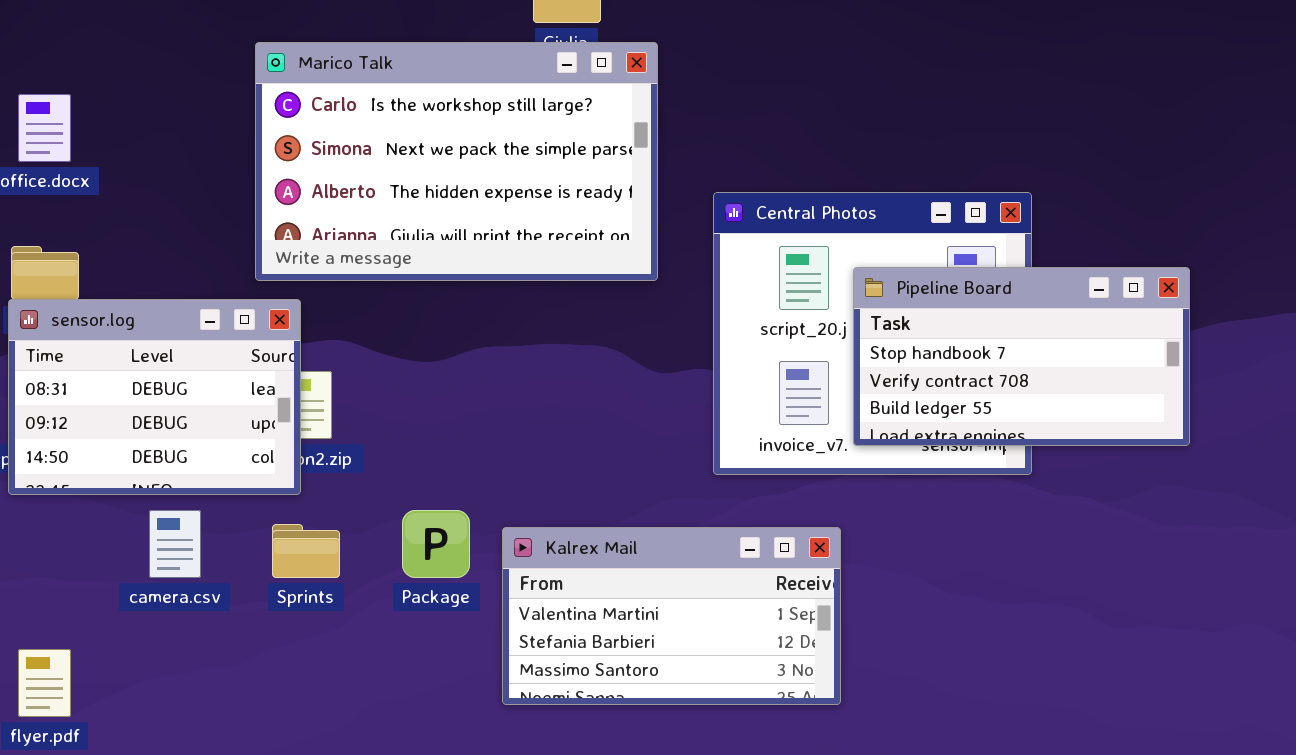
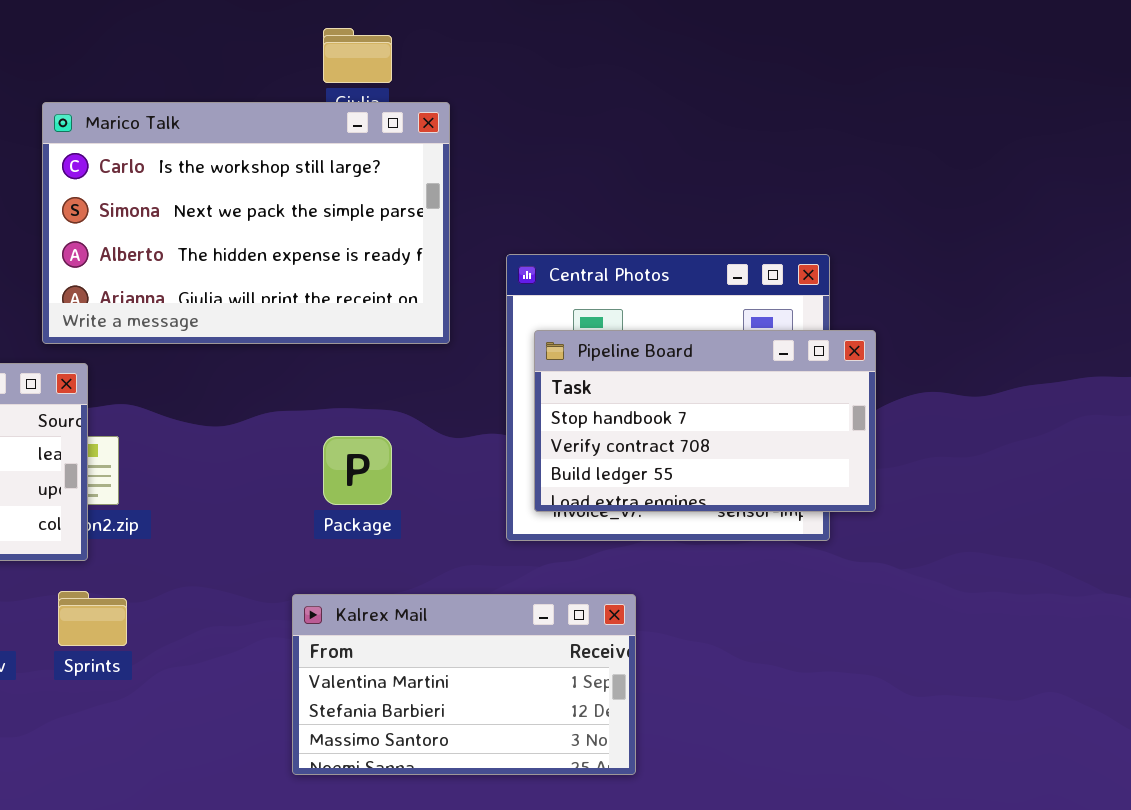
Pipeline Board: [853,267,1190,446] -> [534,330,876,512], moved
Package: [402,510,470,578] -> [323,436,392,505], moved

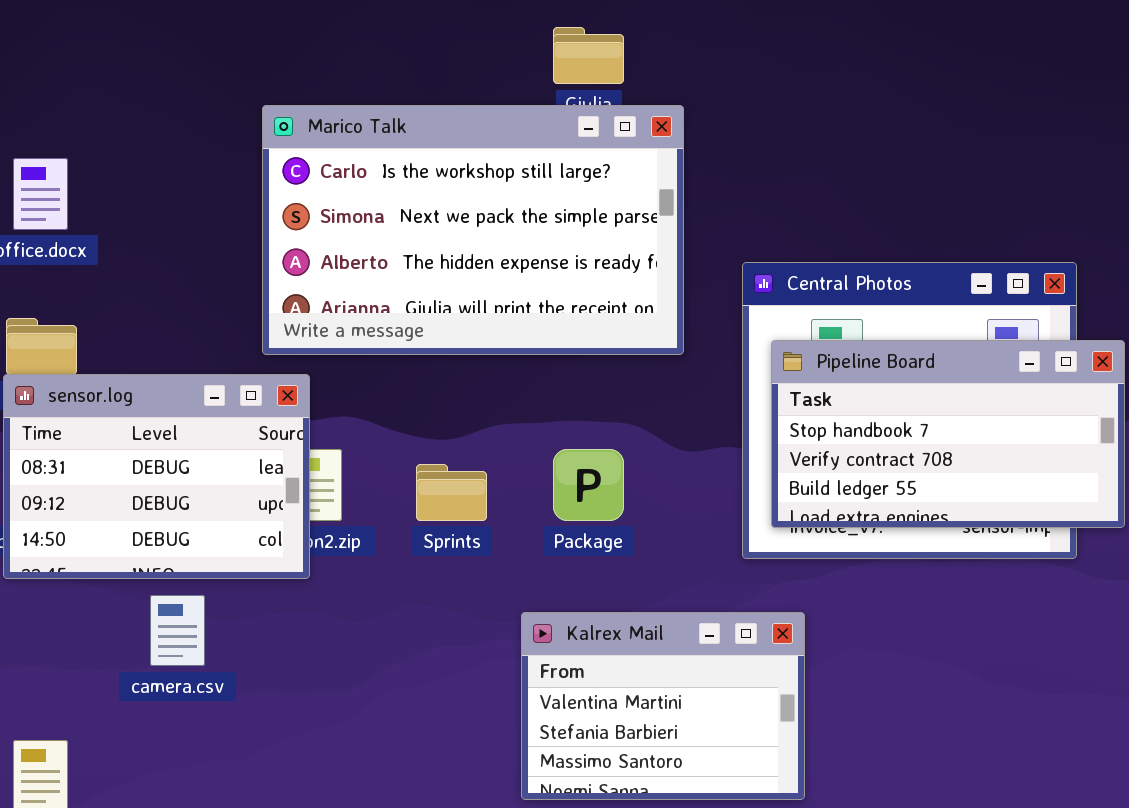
Sprints: [58,591,127,646] -> [416,464,487,521], moved
Kalrex Mail: [292,594,636,775] -> [521,612,805,800], resized

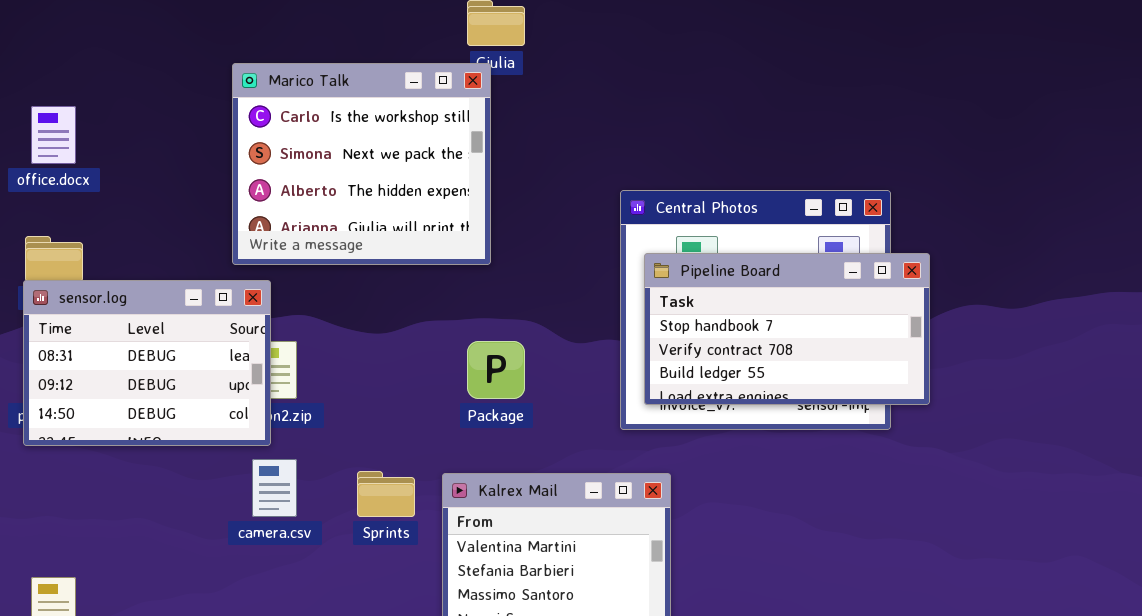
Marico Talk: [262,105,684,355] -> [232,63,491,265], resized
Sprints: [416,464,487,521] -> [357,471,415,517], moved
camera.csv: [150,595,205,666] -> [252,459,297,517], moved

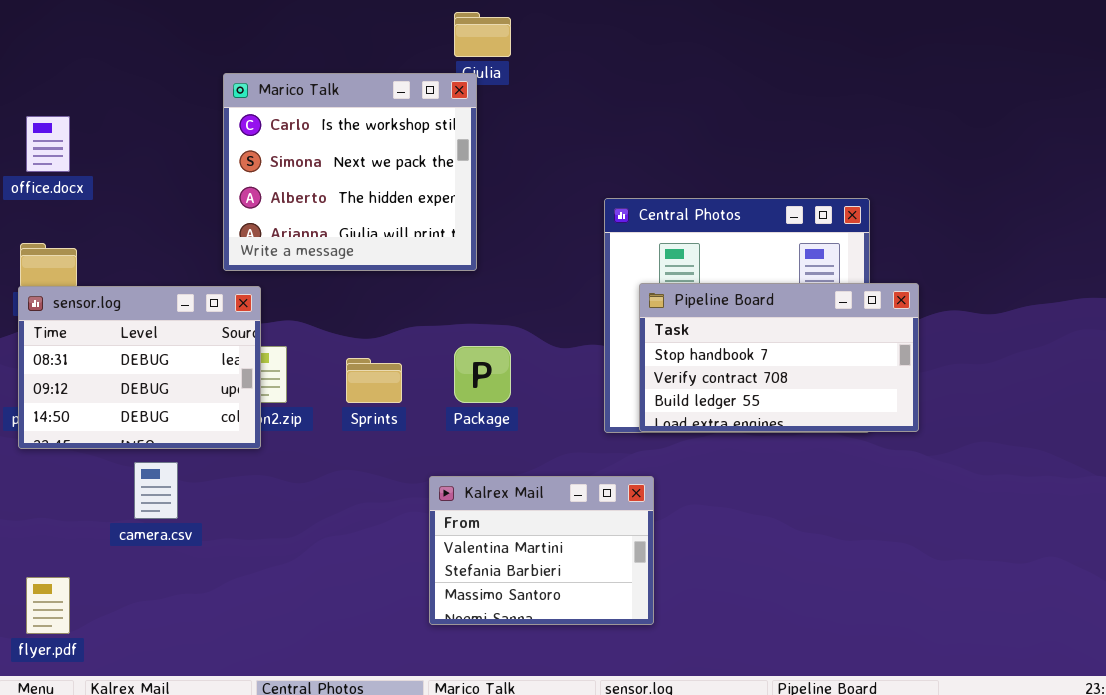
Pipeline Board: [644,253,930,405] -> [639,283,919,432], moved
camera.csv: [252,459,297,517] -> [134,462,178,519], moved
Sprints: [357,471,415,517] -> [346,358,402,403], moved

